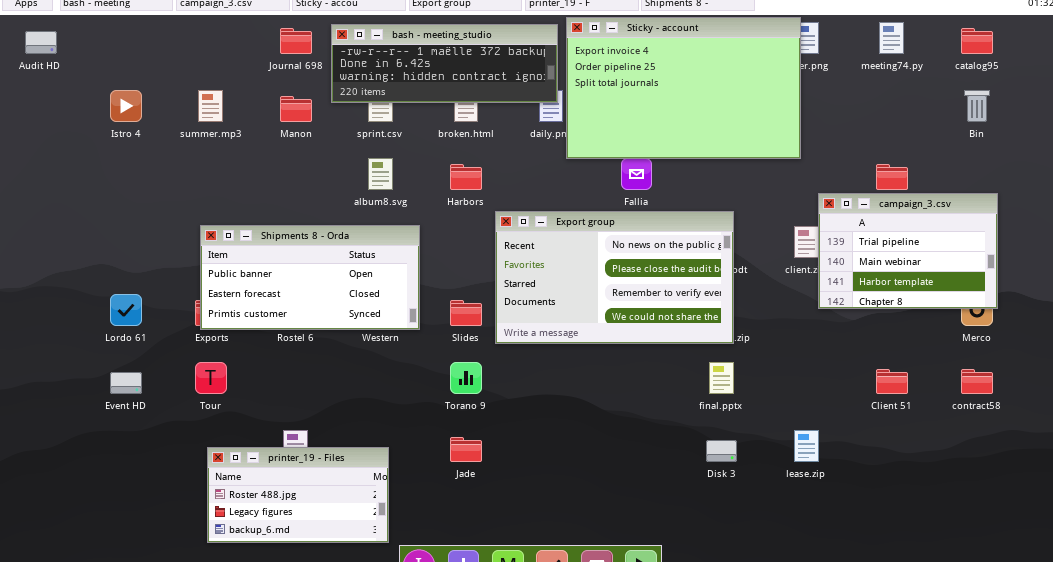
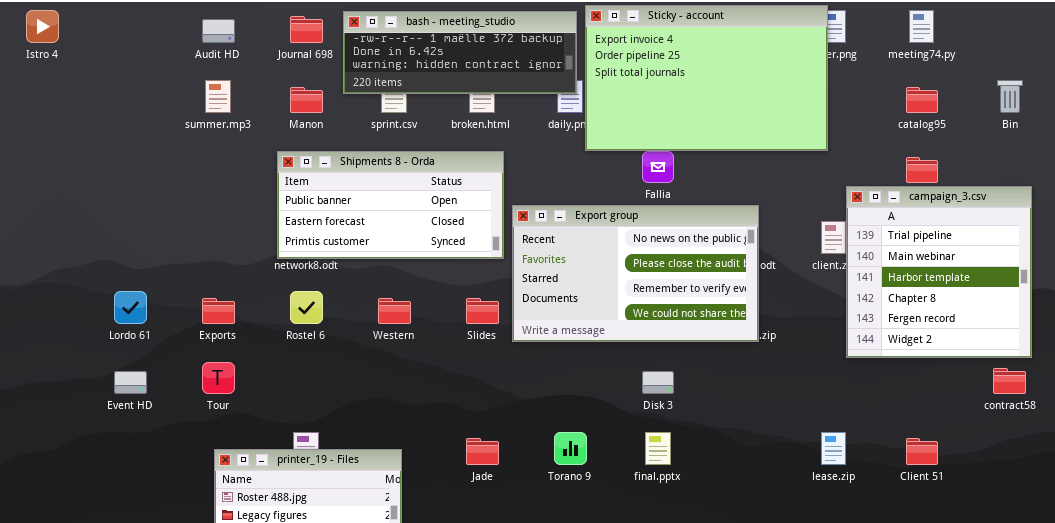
catalog95: [961,28,993,54] -> [906,87,938,113], moved
Audit HD: [25,31,57,54] -> [202,19,235,43], moved
Istro 4: [110,90,142,122] -> [26,10,59,43], moved
campaign_3.csv: [818,193,998,309] -> [846,186,1032,358], resized
Shipments 8 - Orda: [200,225,420,330] -> [277,151,504,259], moved
Torano 9: [450,362,482,394] -> [554,432,587,465], moved
final.pptx: [709,362,734,394] -> [645,432,671,465], moved
Client 51: [876,369,908,394] -> [906,438,938,465], moved
Disk 3: [706,440,737,462] -> [642,371,674,394], moved

